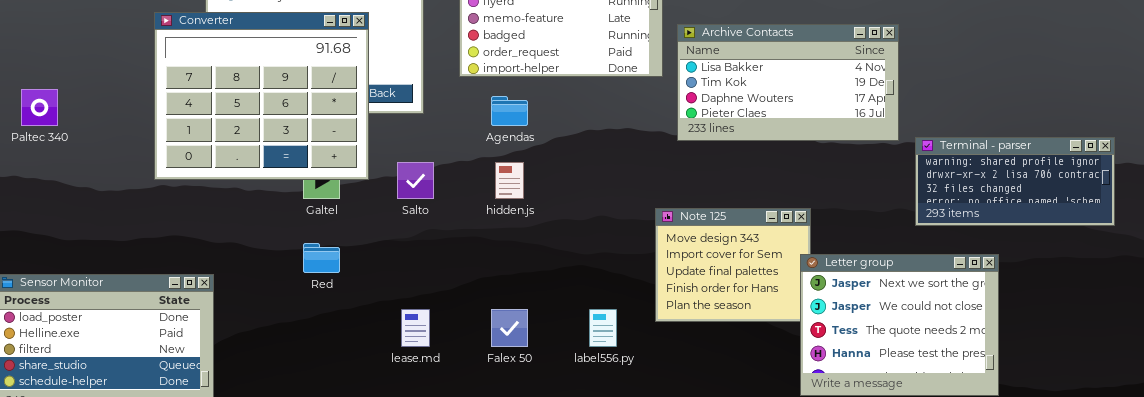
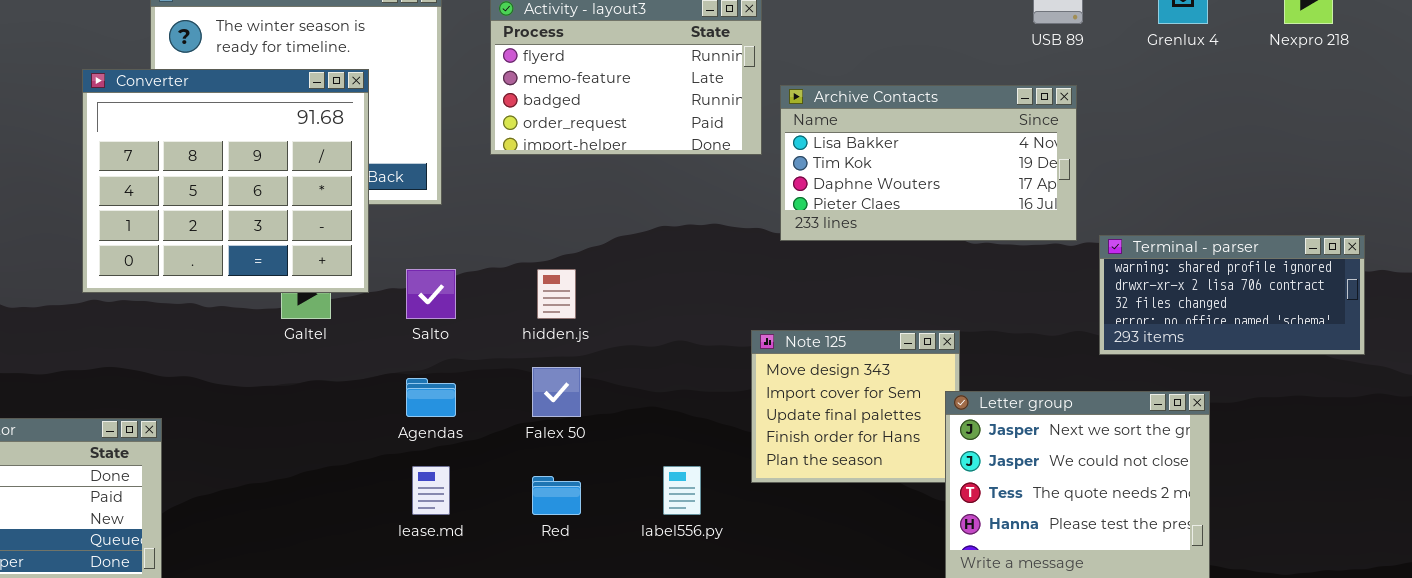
Agendas: [491,96,528,126] -> [406,378,456,417], moved
Red: [303,243,340,273] -> [532,476,581,515], moved
Falex 50: [491,309,528,347] -> [532,367,581,417], moved

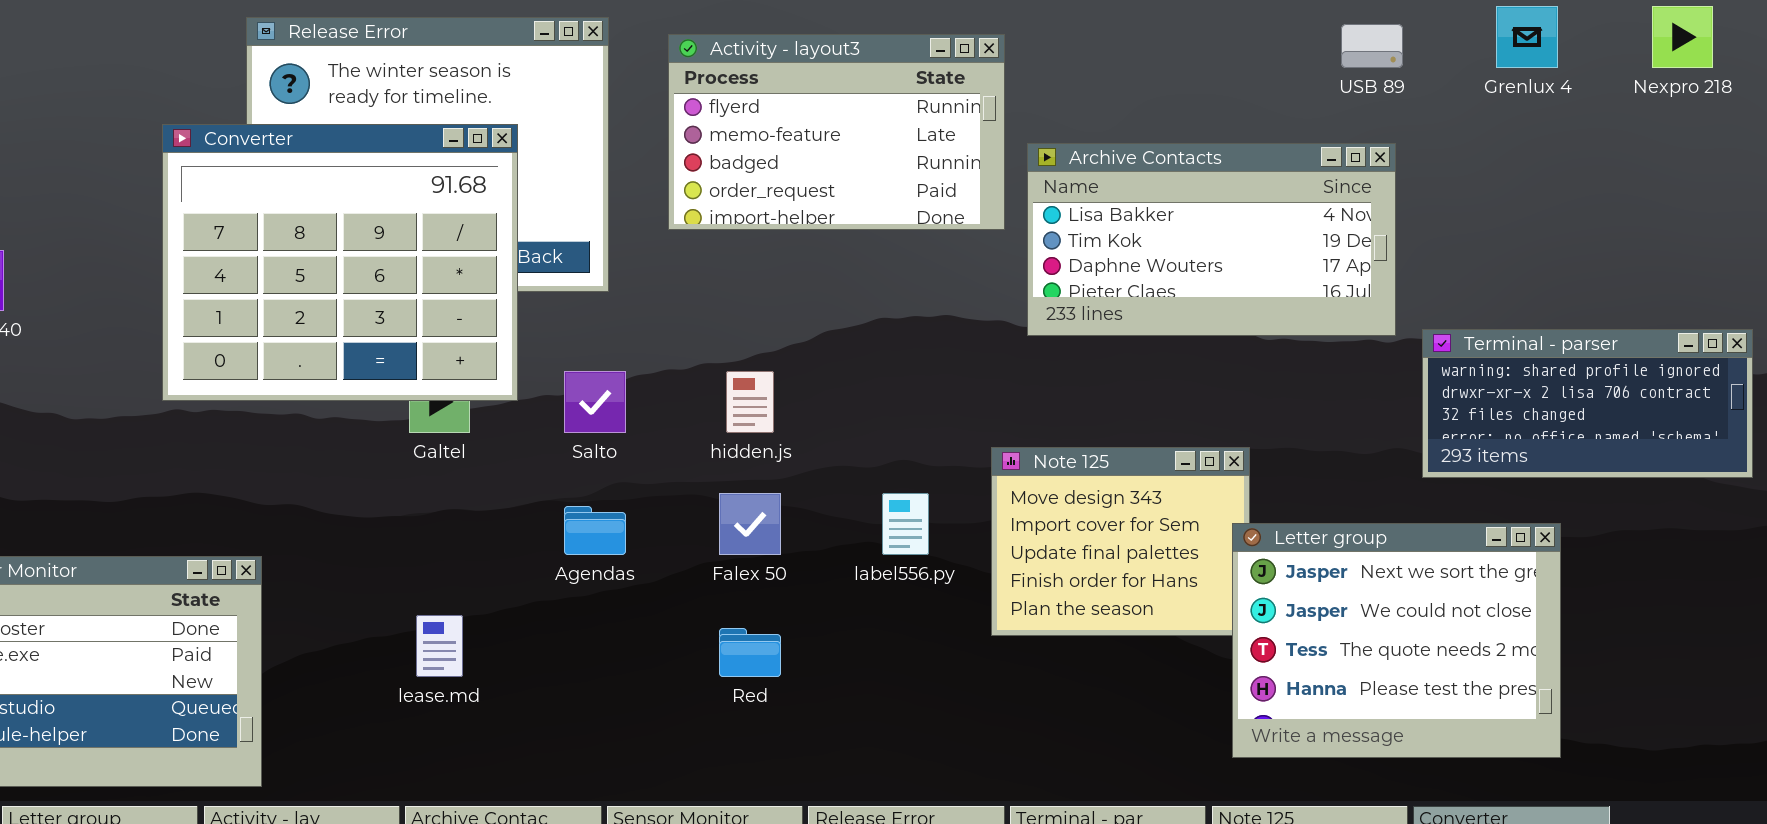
lease.md: [412,466,450,515] -> [416,615,463,677], moved
label556.py: [663,466,701,515] -> [882,493,929,555], moved

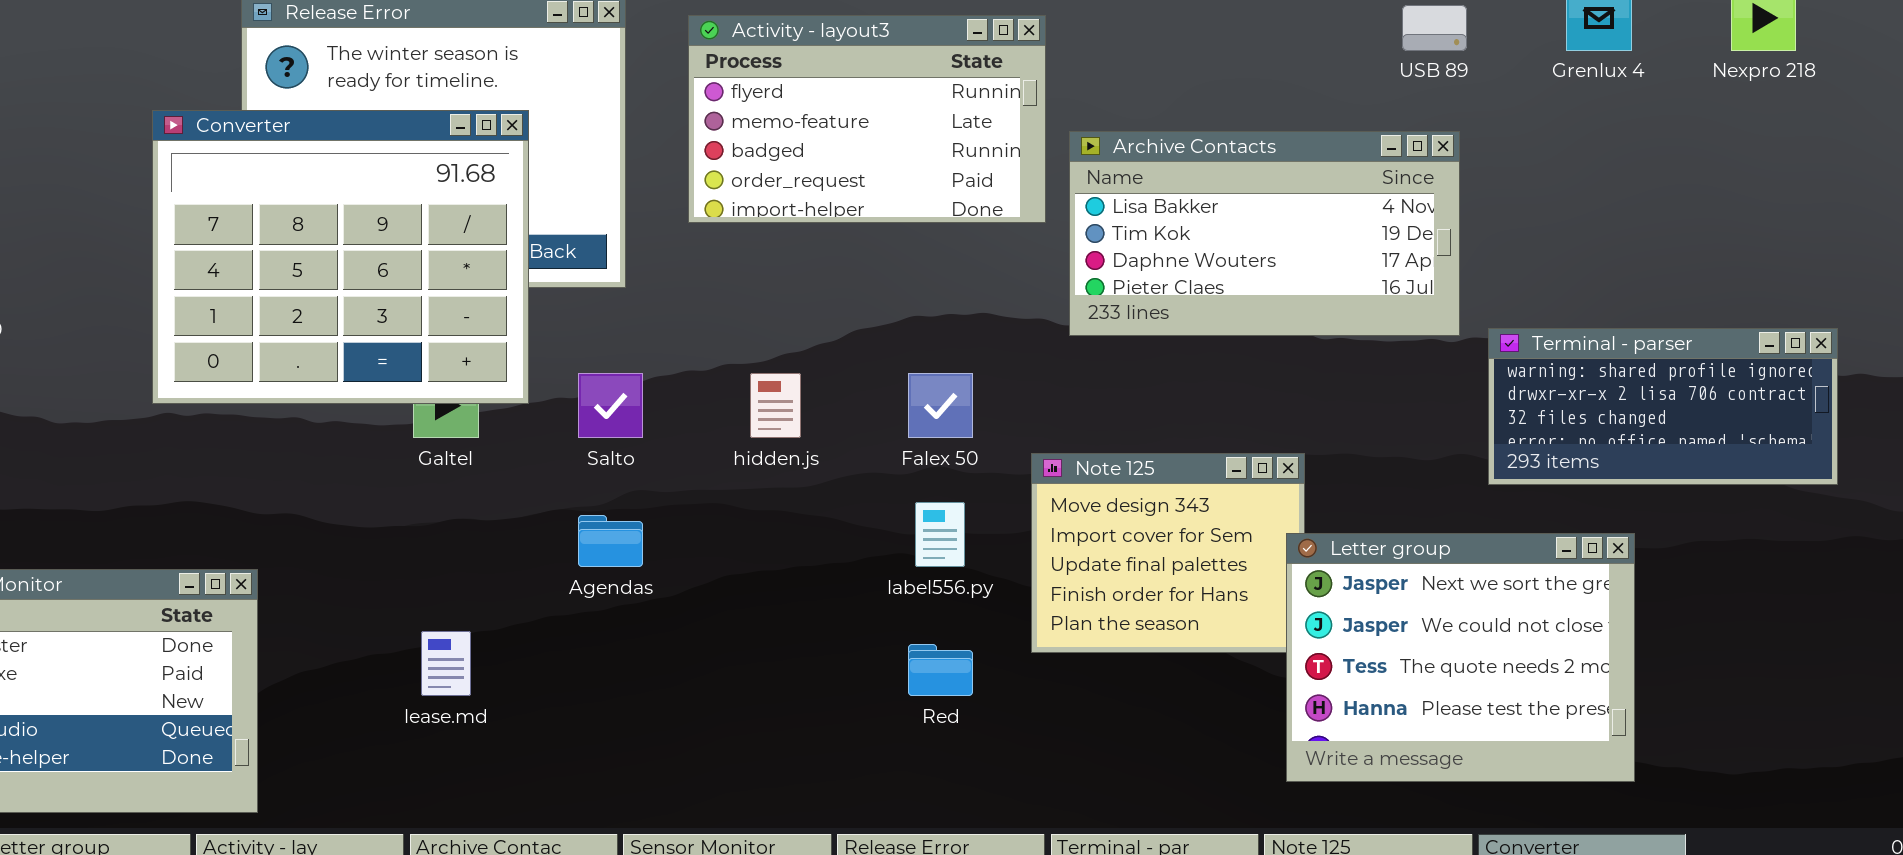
Falex 50: [719,493,781,555] -> [908,373,973,438], moved
Red: [719,628,781,677] -> [908,644,973,696], moved

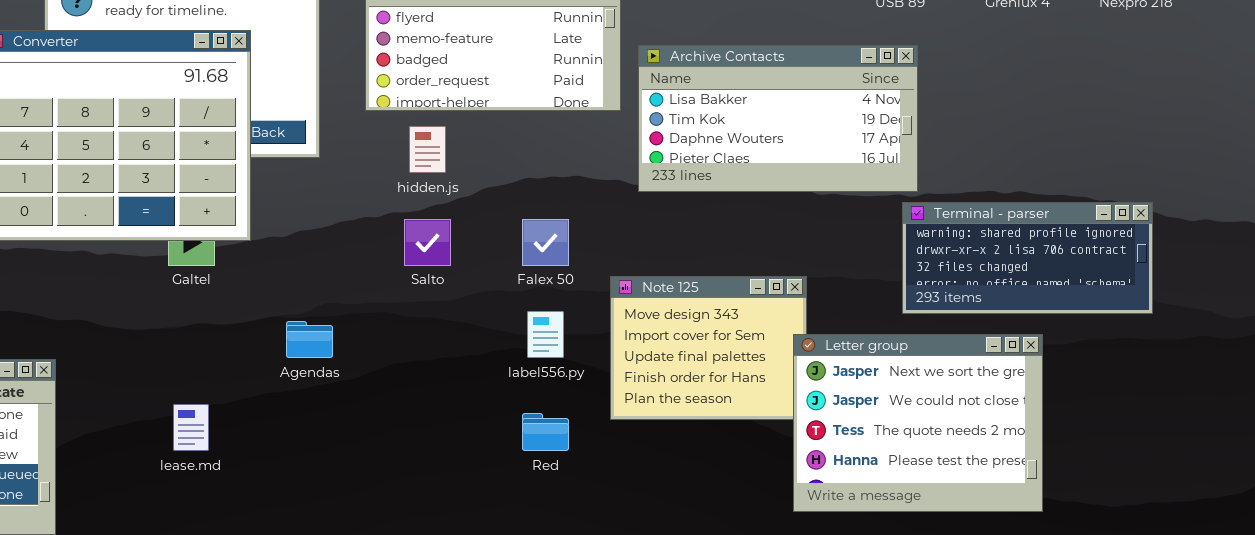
Terminal - parser: [1488,328,1838,485] -> [902,202,1153,314], moved
Salto: [578,373,643,438] -> [404,219,451,266], moved
hidden.js: [750,373,801,438] -> [409,126,446,173], moved

